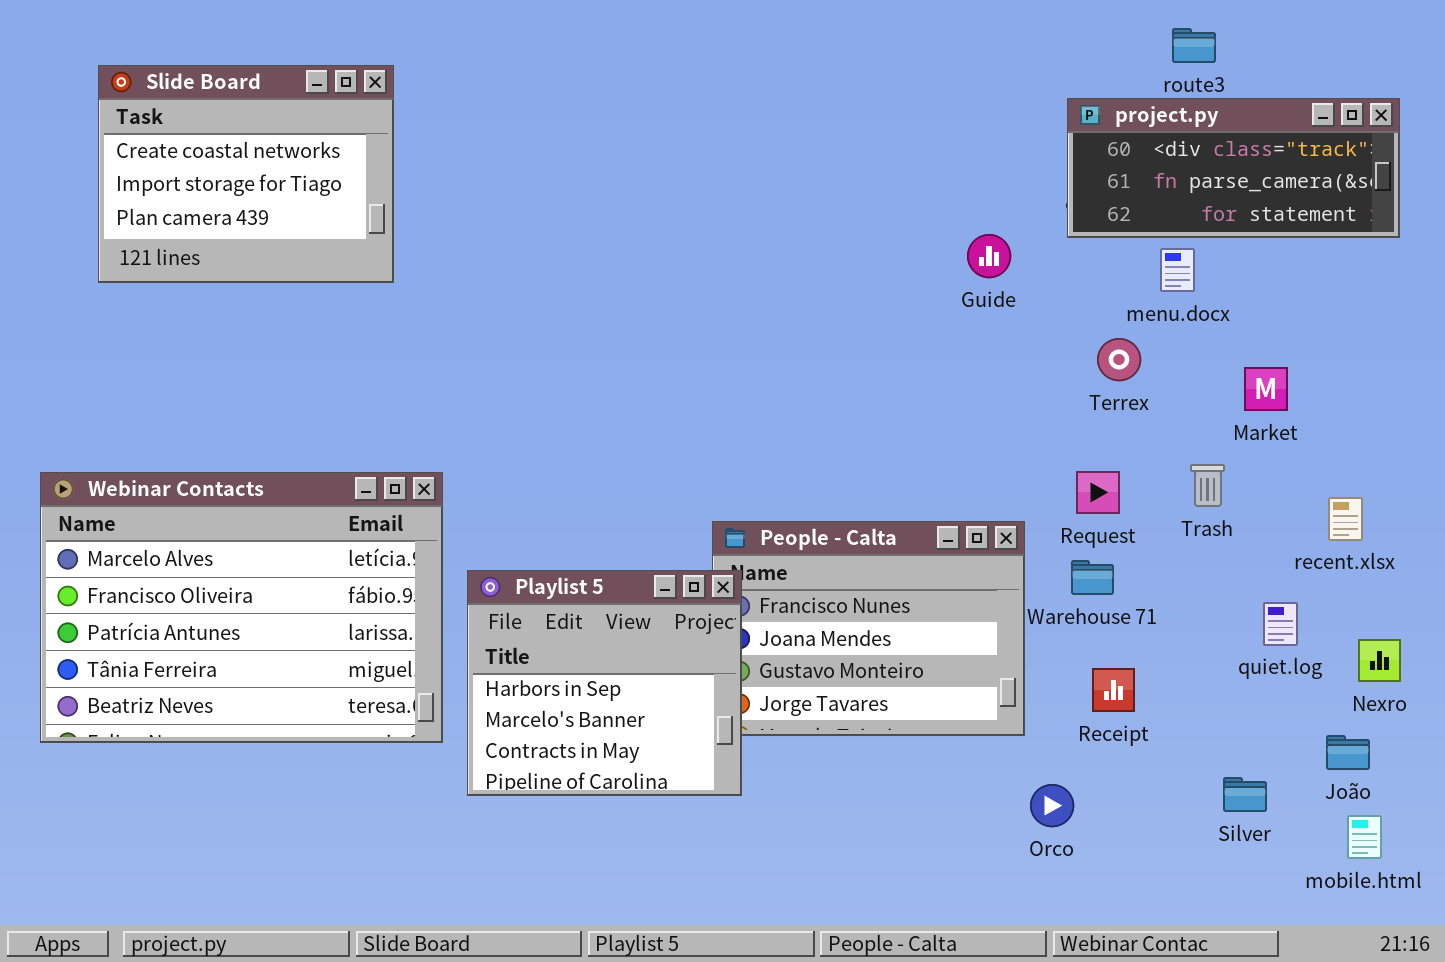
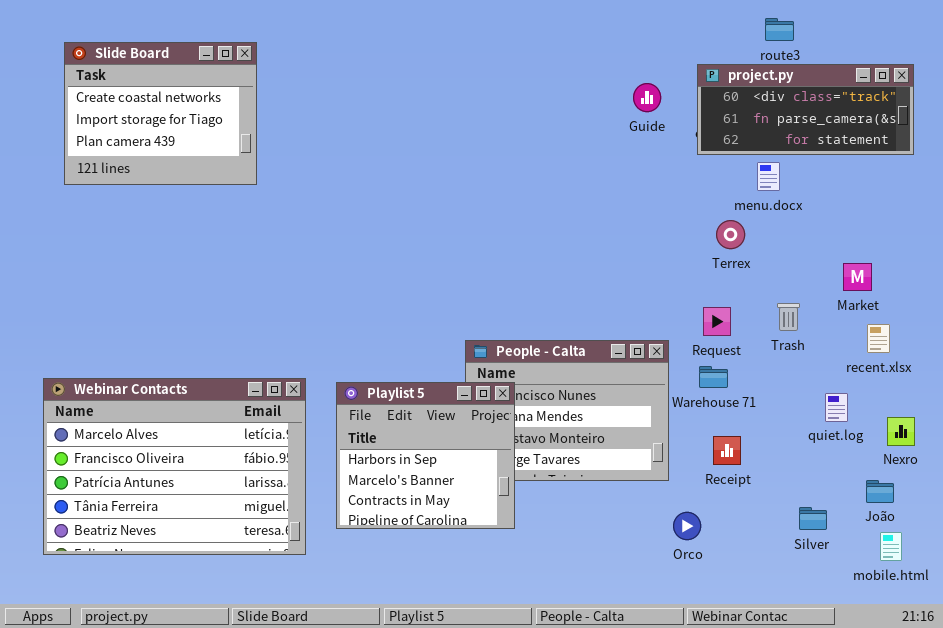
Guide: [967,234,1011,278] -> [633,83,661,112], moved
Market: [1244,367,1288,411] -> [843,263,872,291], moved
Webinar Contacts: [40,472,443,743] -> [43,378,306,555], moved
Playlist 5: [467,570,742,796] -> [336,382,515,529], moved

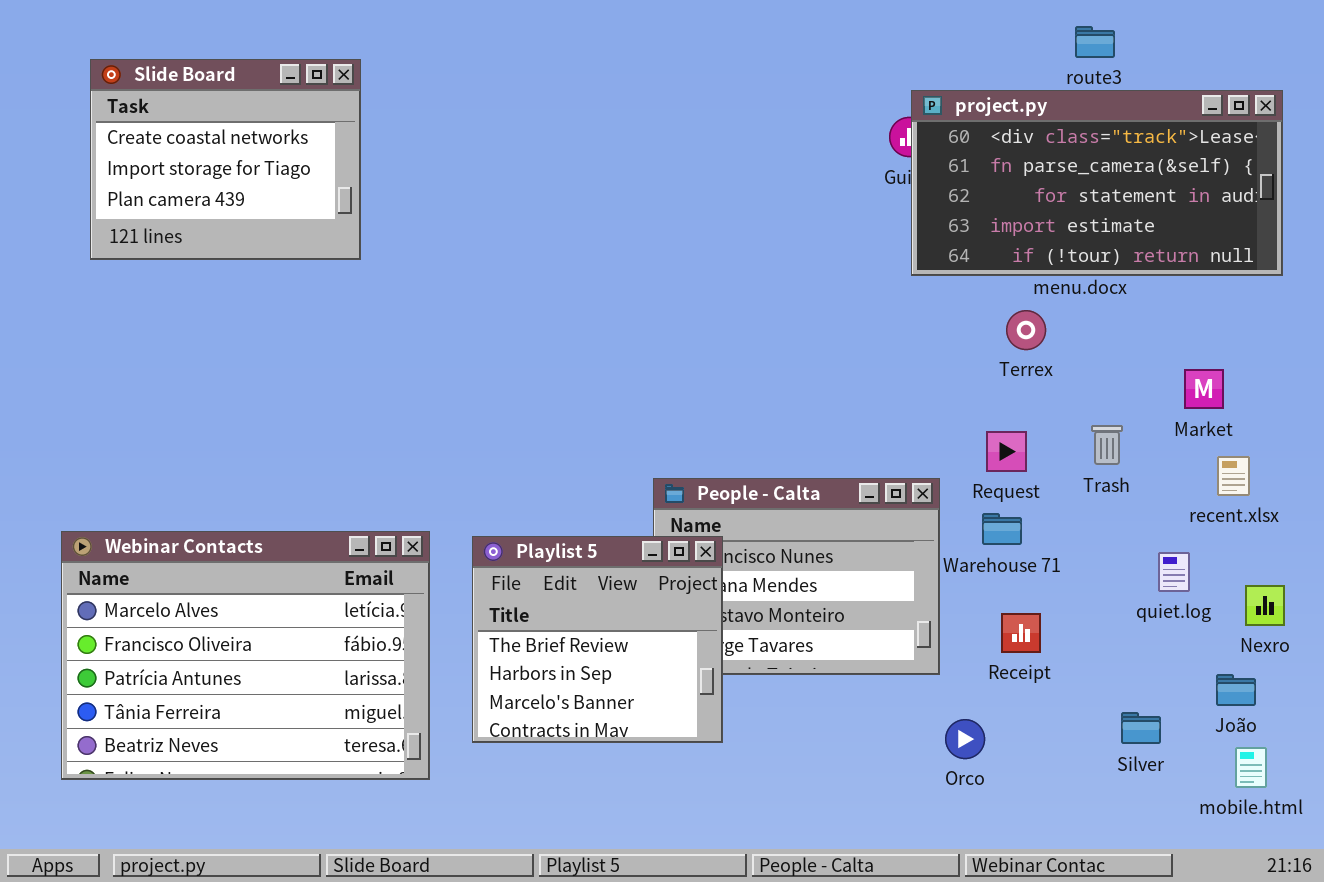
project.py: [697,64,914,155] -> [911,90,1283,276], resized
Playlist 5: [336,382,515,529] -> [472,536,723,743], scrolled up 1 row

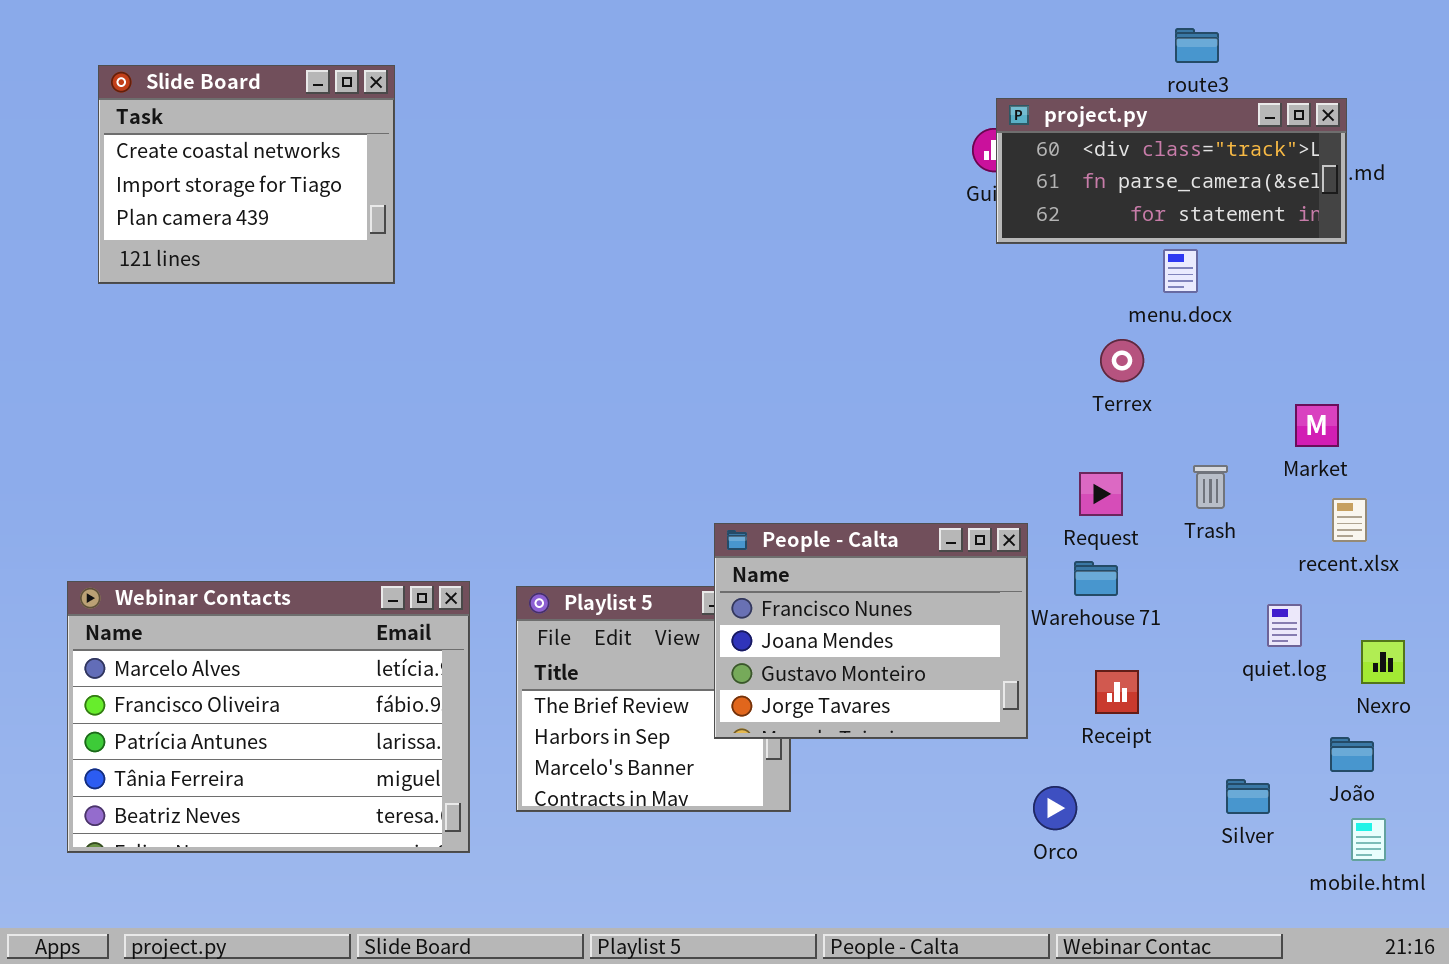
project.py: [911,90,1283,276] -> [996,98,1347,244], resized
People - Calta: [653,478,940,675] -> [714,523,1028,739], raised

